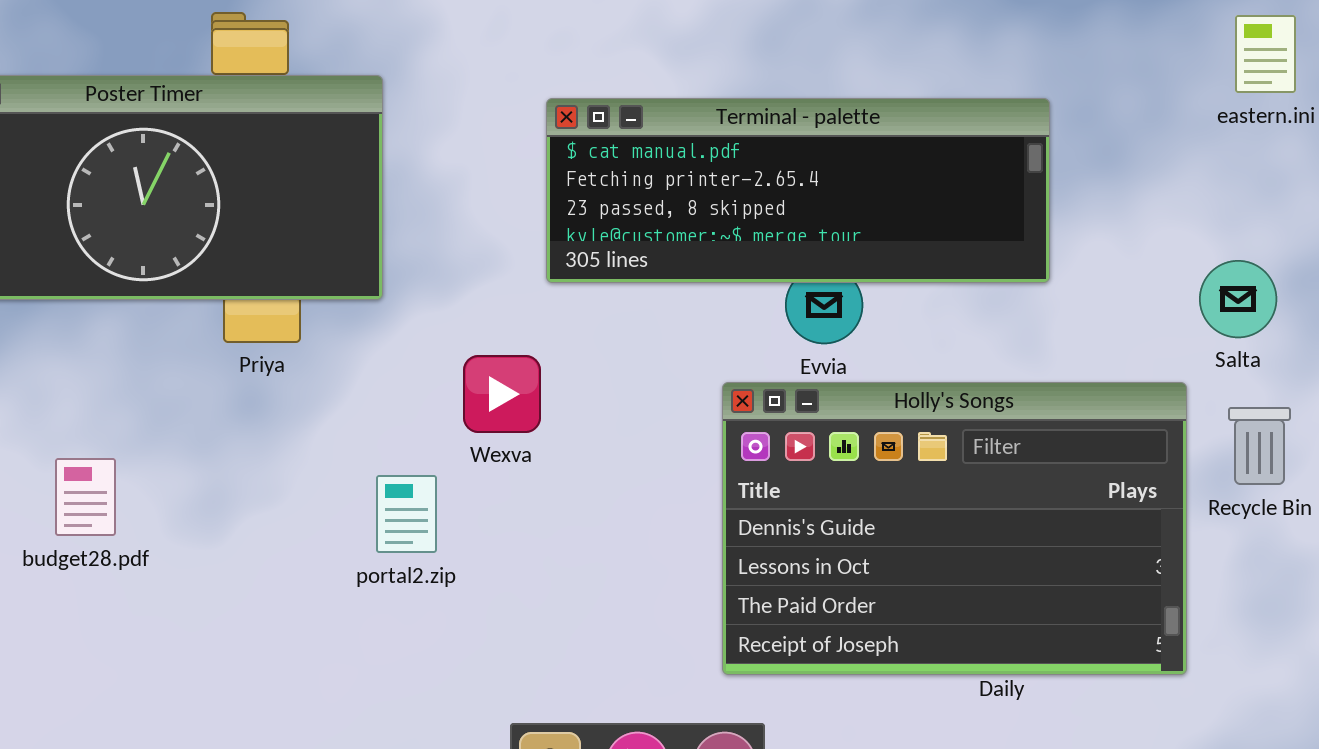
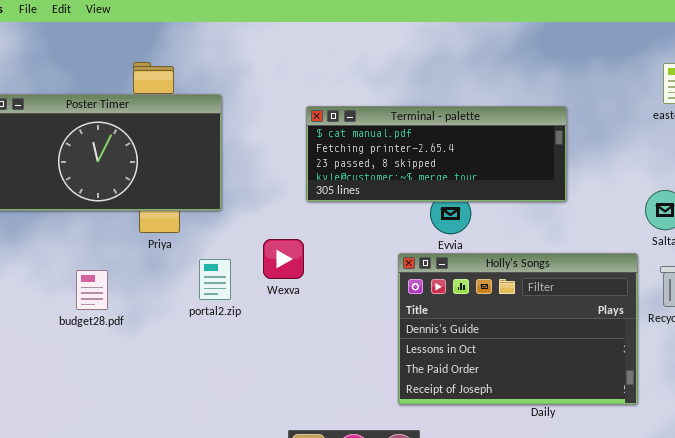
budget28.pdf: [55,458,116,536] -> [76,270,108,310], moved
portal2.zip: [376,475,437,553] -> [199,259,231,300], moved

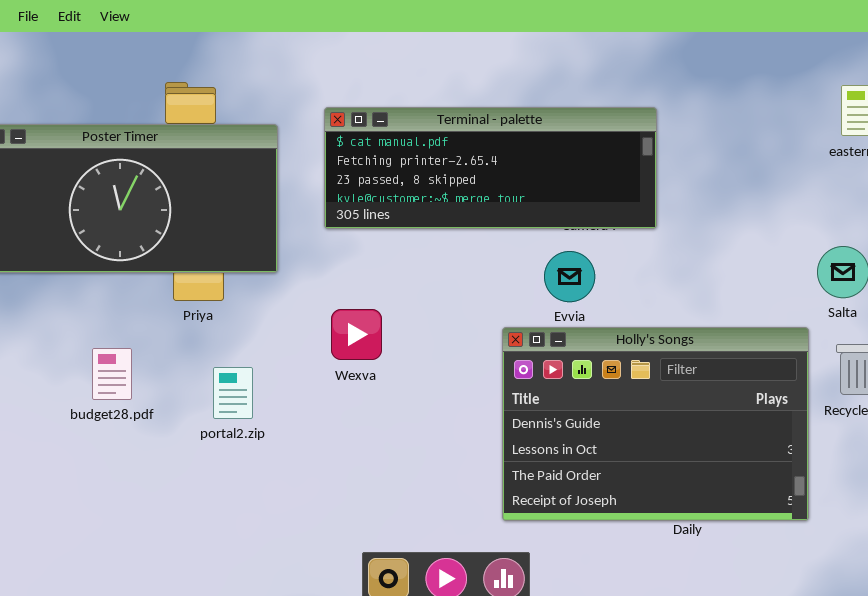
Terminal - palette: [306,106,567,202] -> [324,107,657,229], moved
portal2.zip: [199,259,231,300] -> [213,367,253,419], moved

